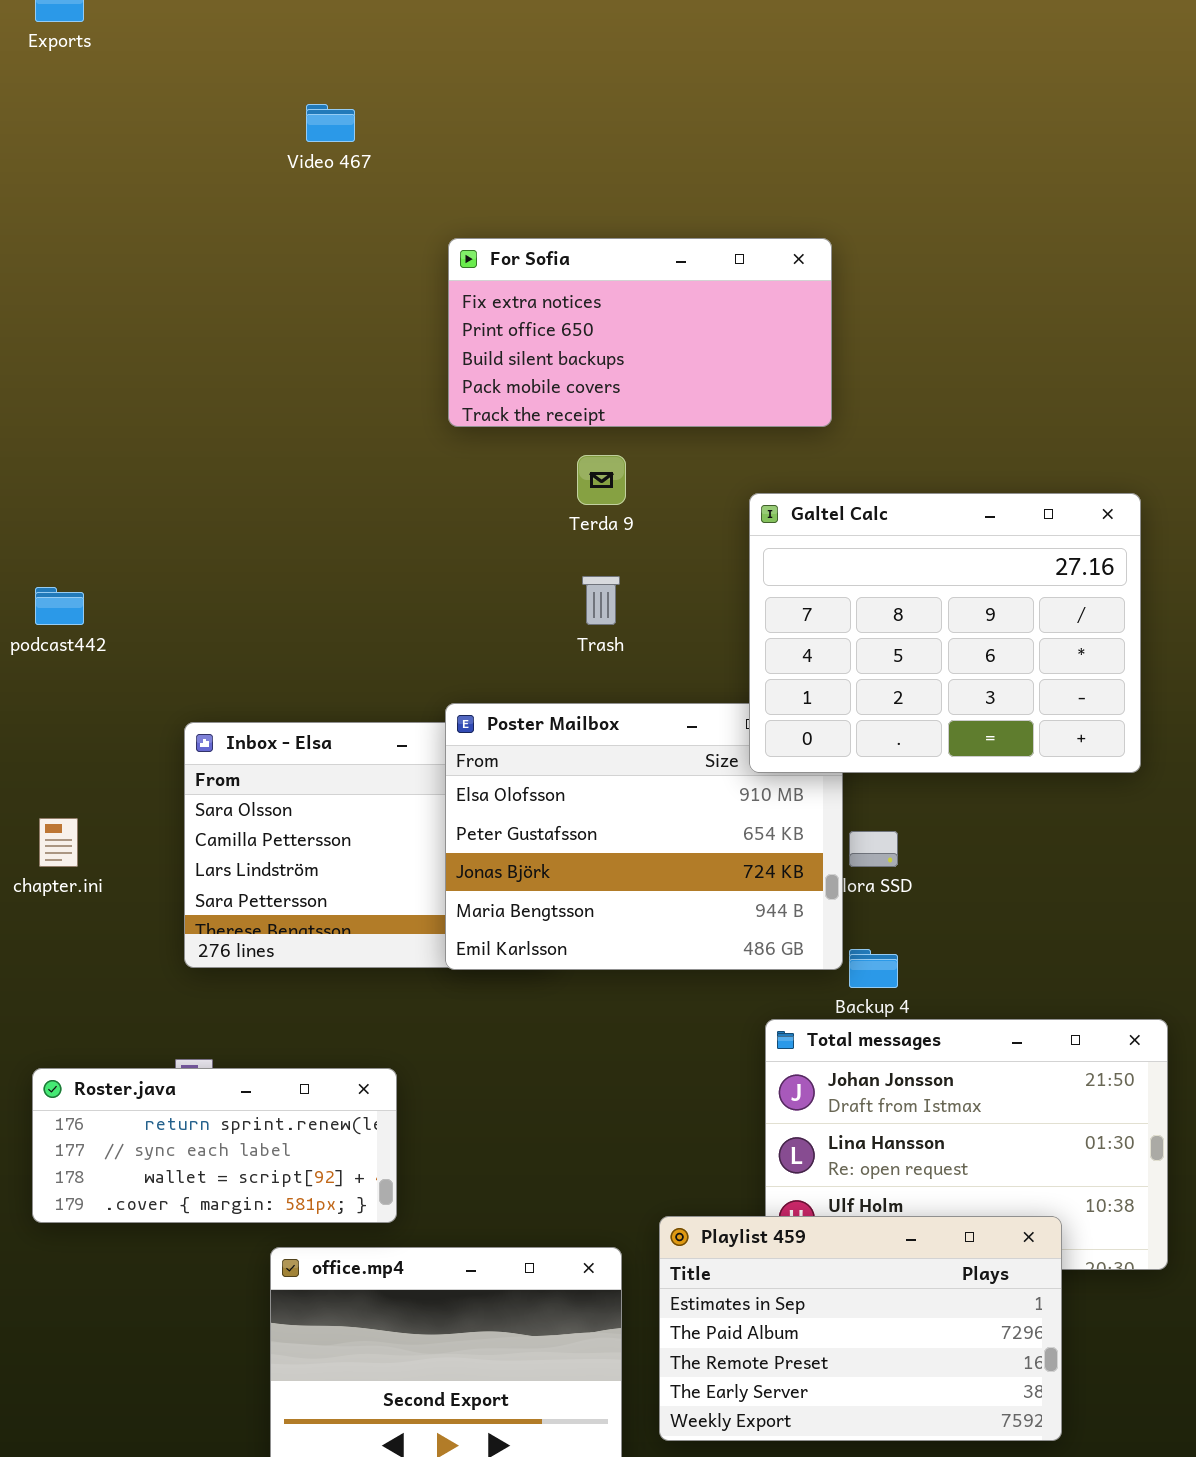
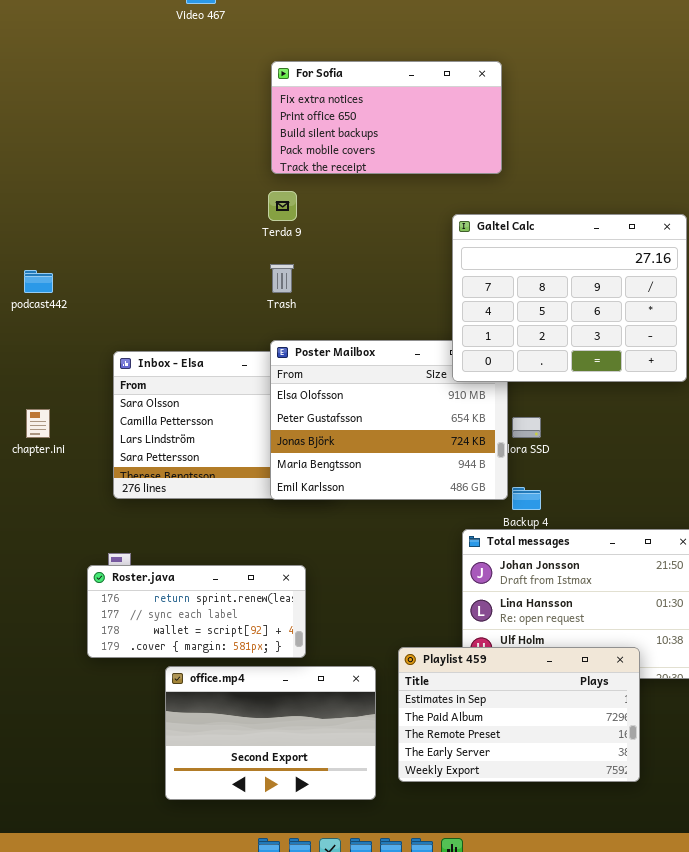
Terda 9: [577,455,626,505] -> [268,191,297,221], moved
Trash: [582,576,620,625] -> [270,264,294,293], moved
Roster.java: [32,1068,397,1223] -> [87,565,306,658], moved

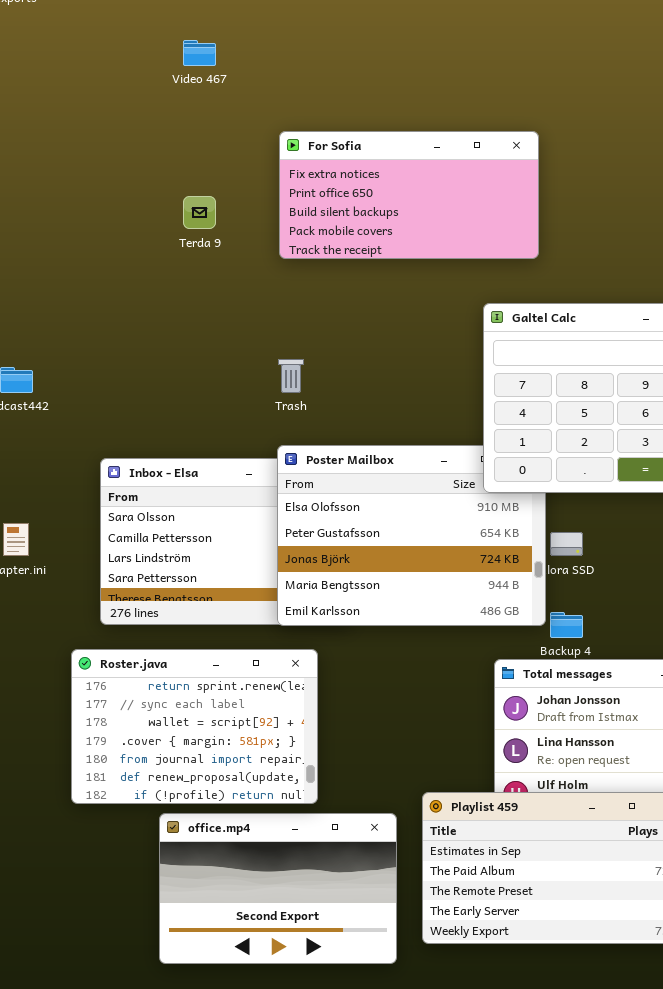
Terda 9: [268,191,297,221] -> [183,196,216,229], moved
Roster.java: [87,565,306,658] -> [71,649,318,804], resized

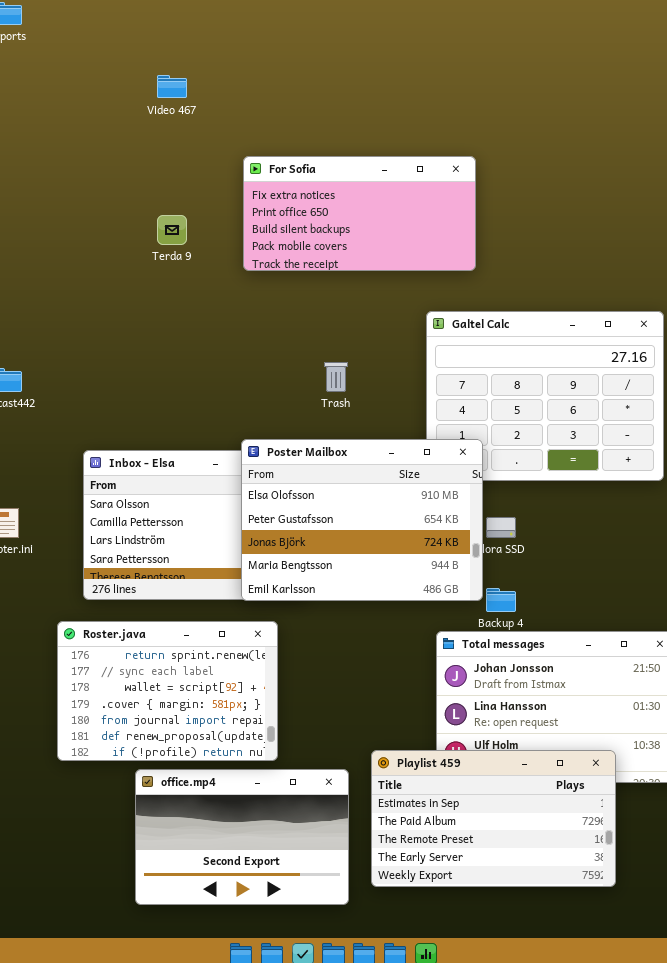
Trash: [278,359,304,393] -> [324,362,348,392], moved
Poster Mailbox: [277,445,546,626] -> [241,439,483,601], raised

